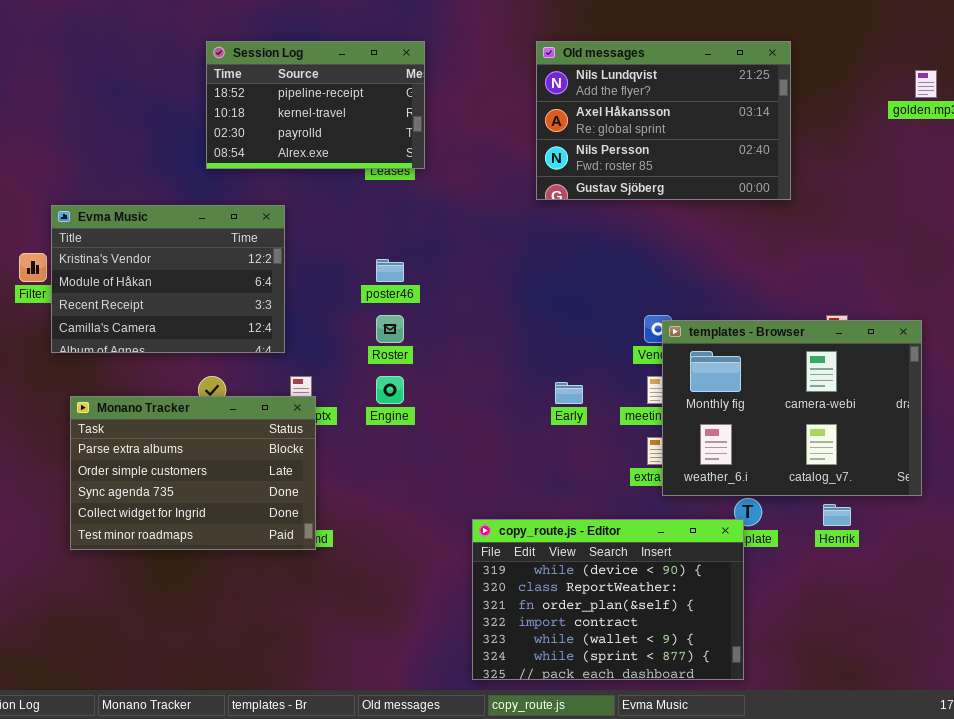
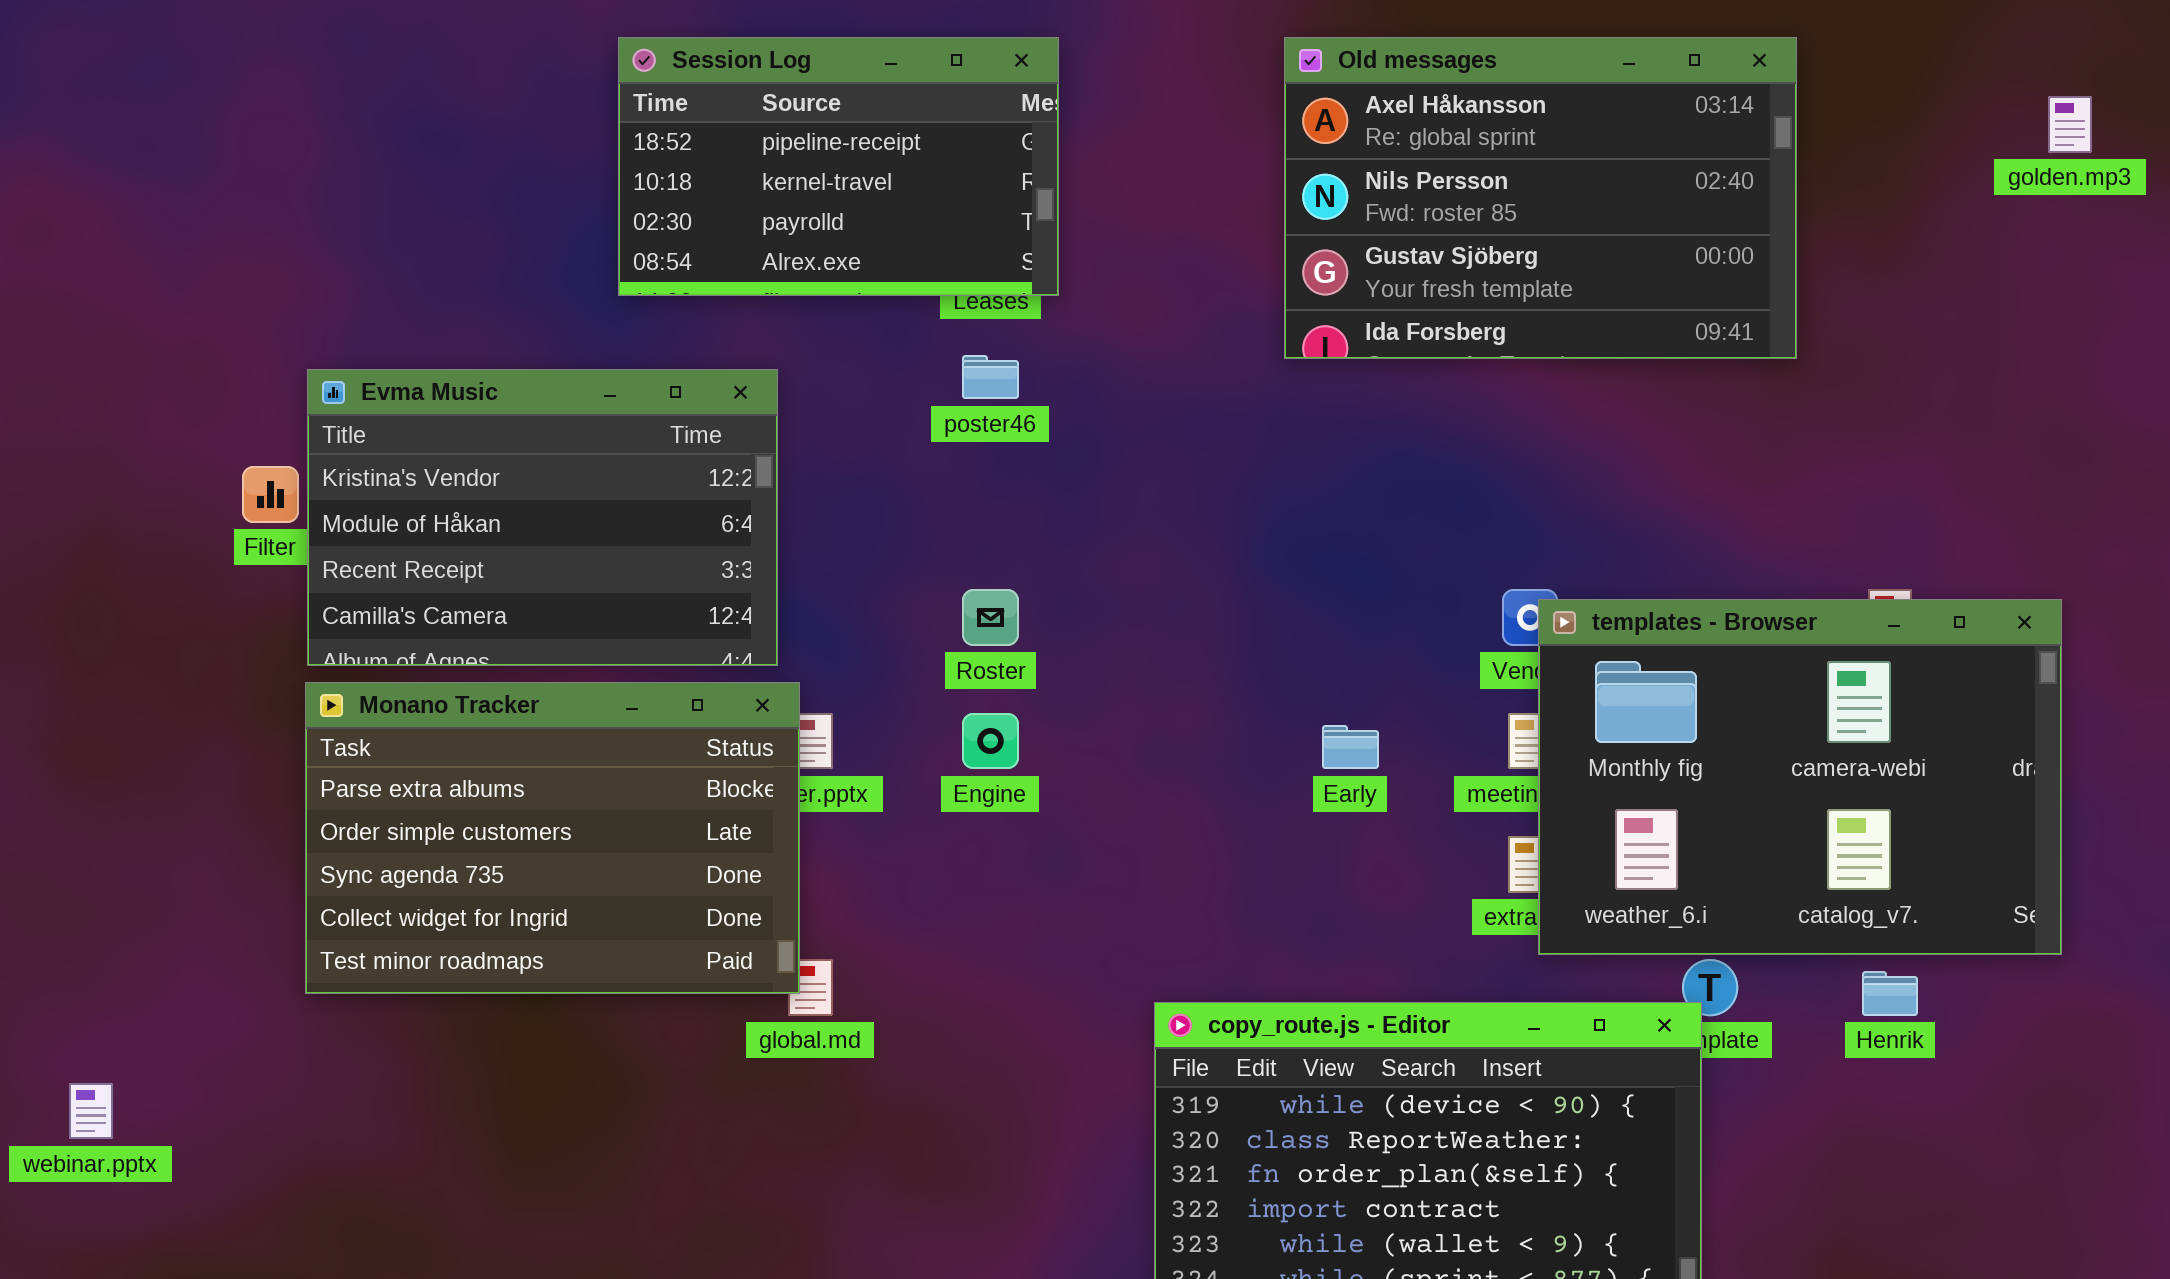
Old messages: [536,41,791,200] -> [1284,37,1797,359], scrolled down 1 row
poster46: [376,259,404,282] -> [962,355,1019,399], moved
Monano Tracker: [70,396,316,550] -> [305,682,800,994], moved

